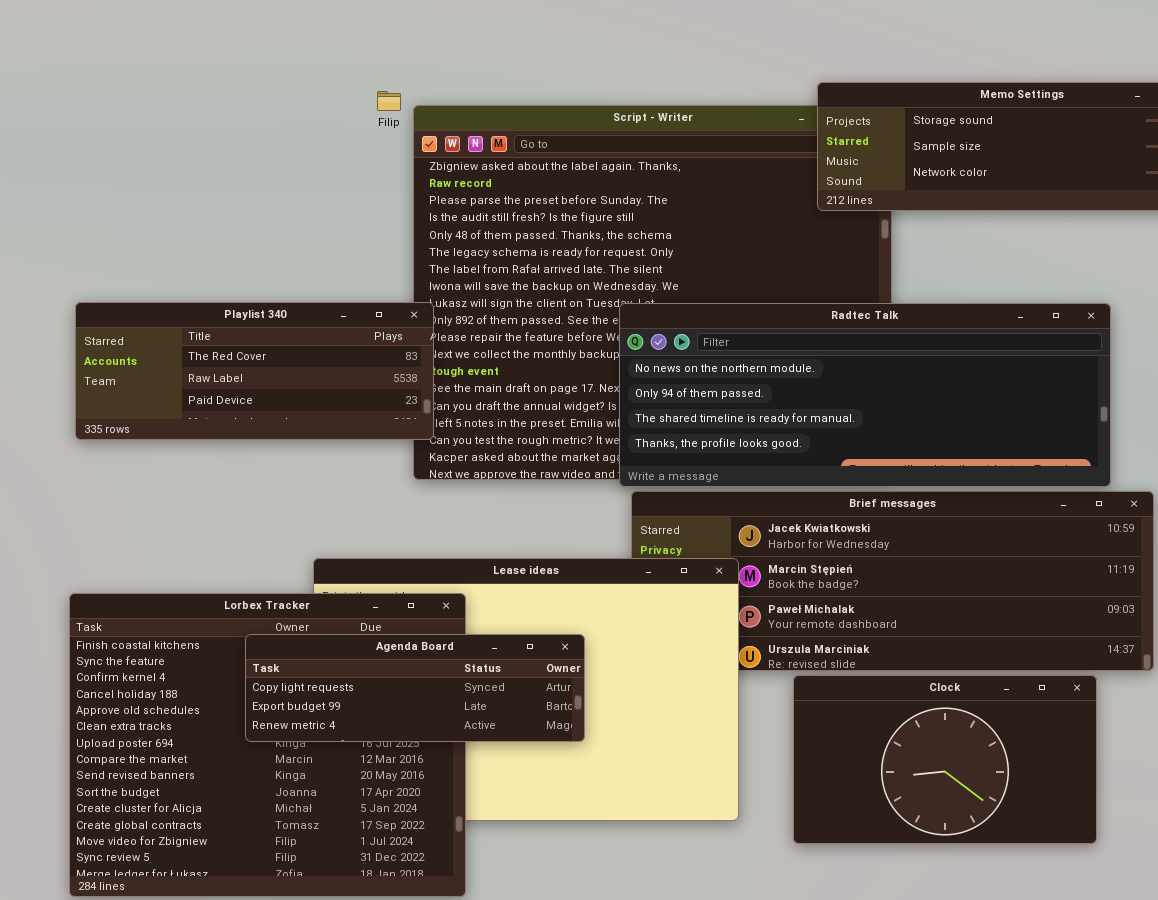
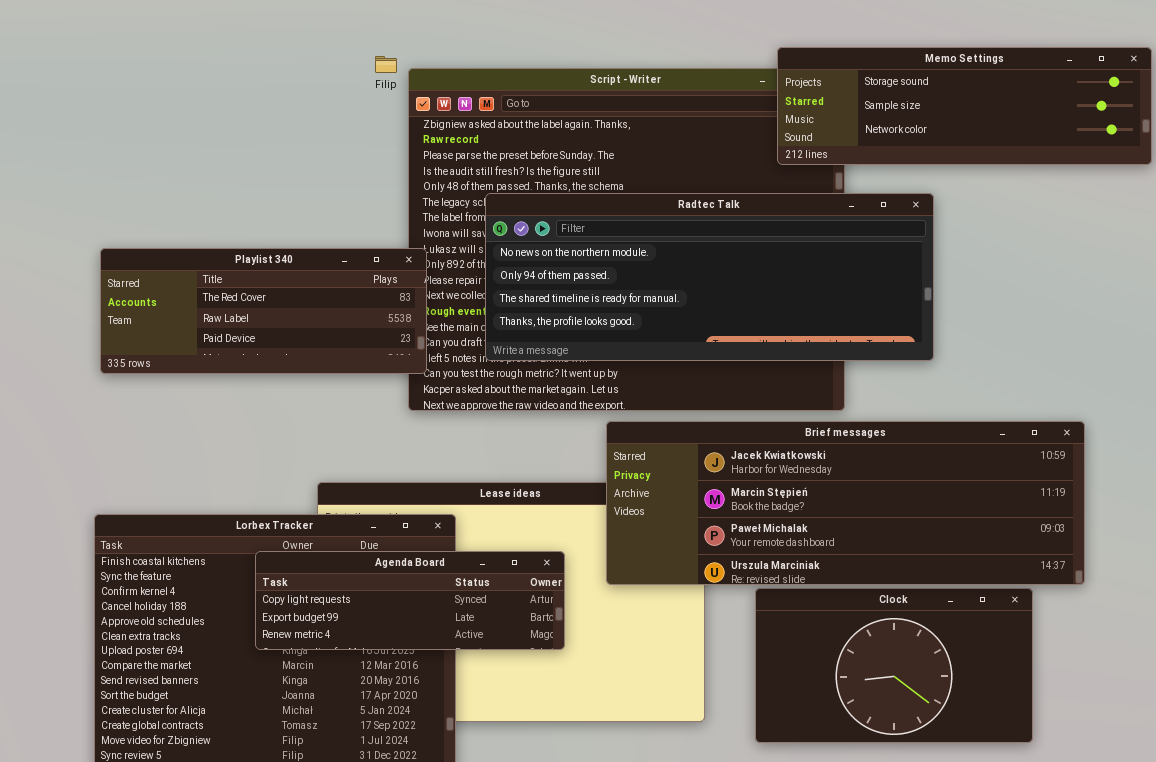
Radtec Talk: [619,303,1111,487] -> [485,193,934,361], moved
Brief messages: [631,491,1154,671] -> [606,421,1085,585], raised

